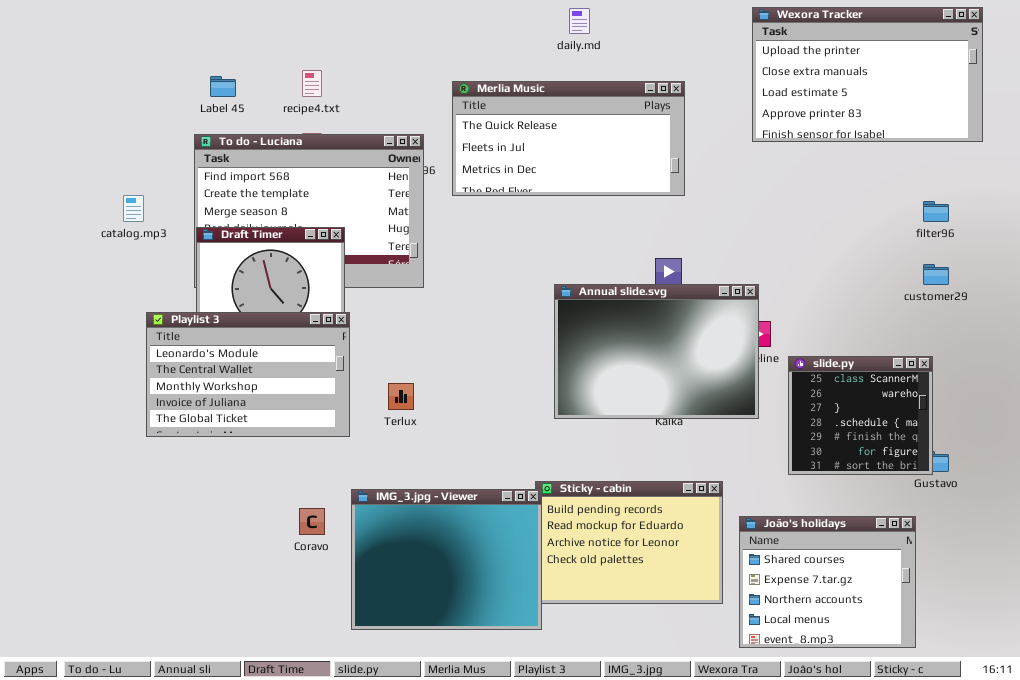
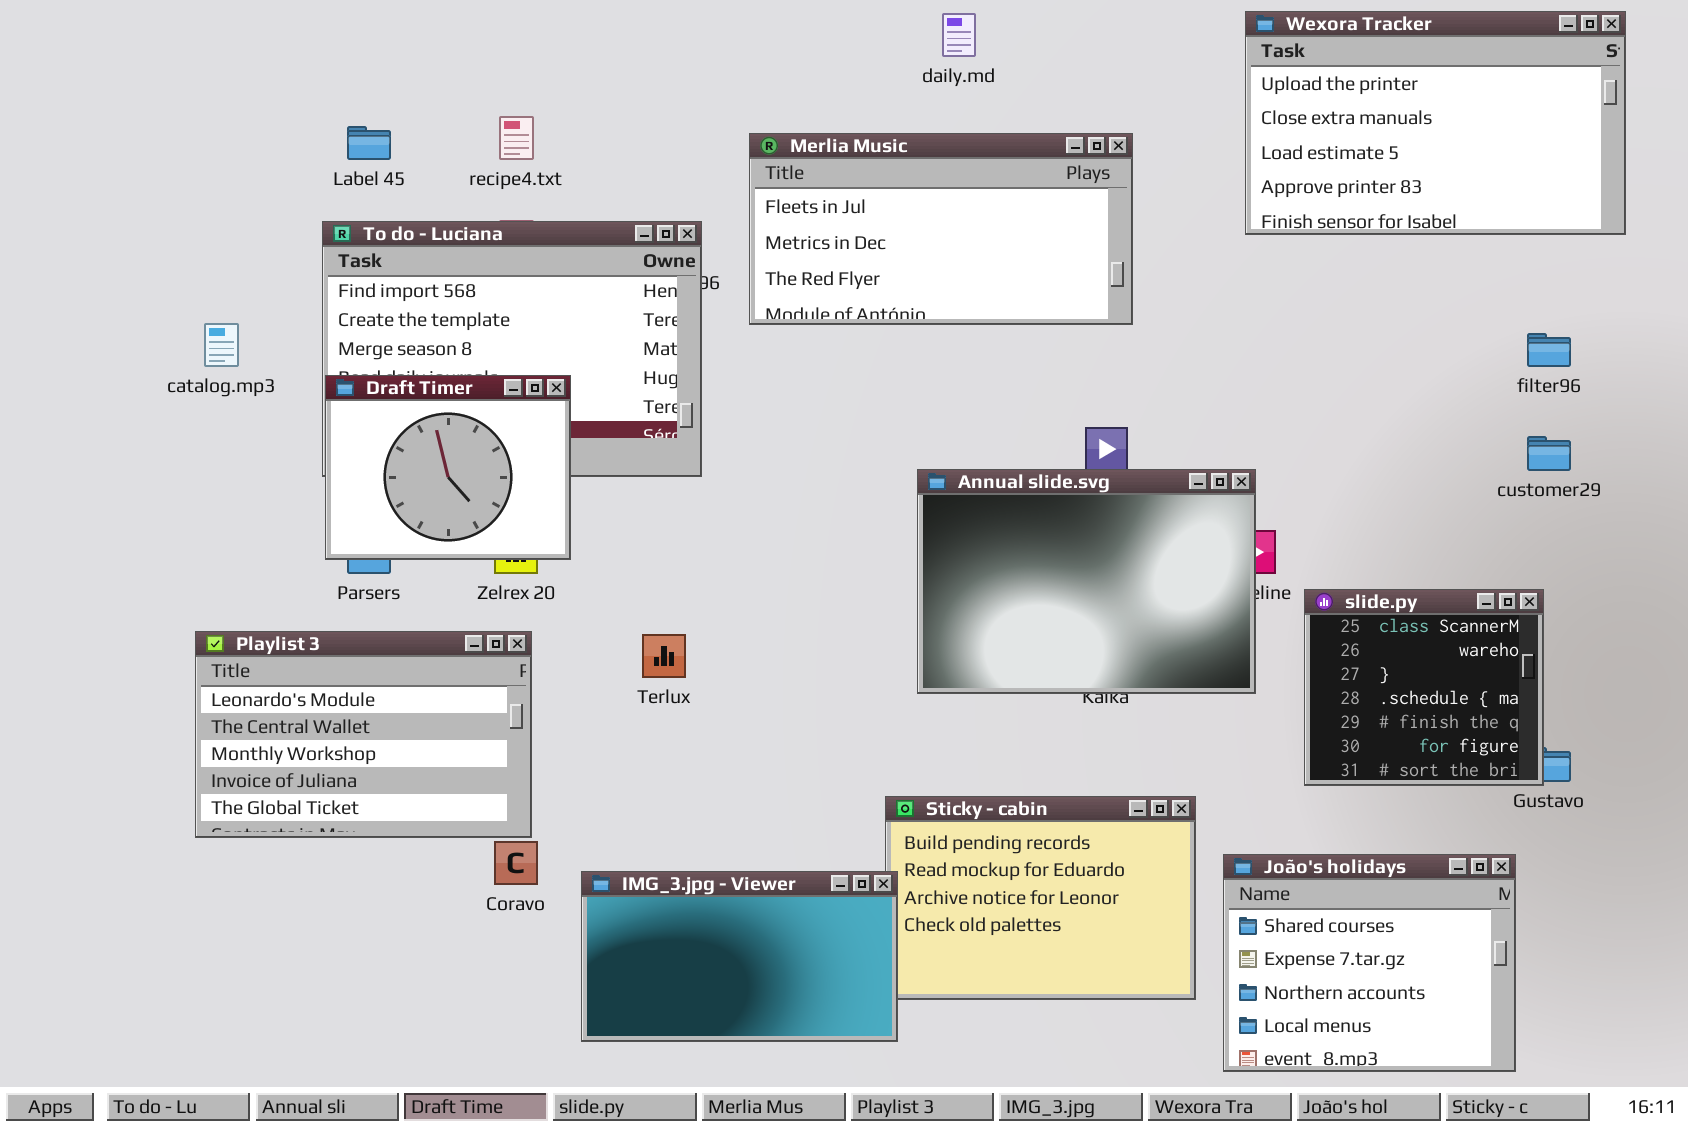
Merlia Music: [452,81,685,196] -> [749,133,1133,325], scrolled down 1 row
Playlist 3: [146,312,350,437] -> [195,631,532,838], moved
IMG_3.jpg - Viewer: [351,489,542,630] -> [581,871,898,1042], resized

